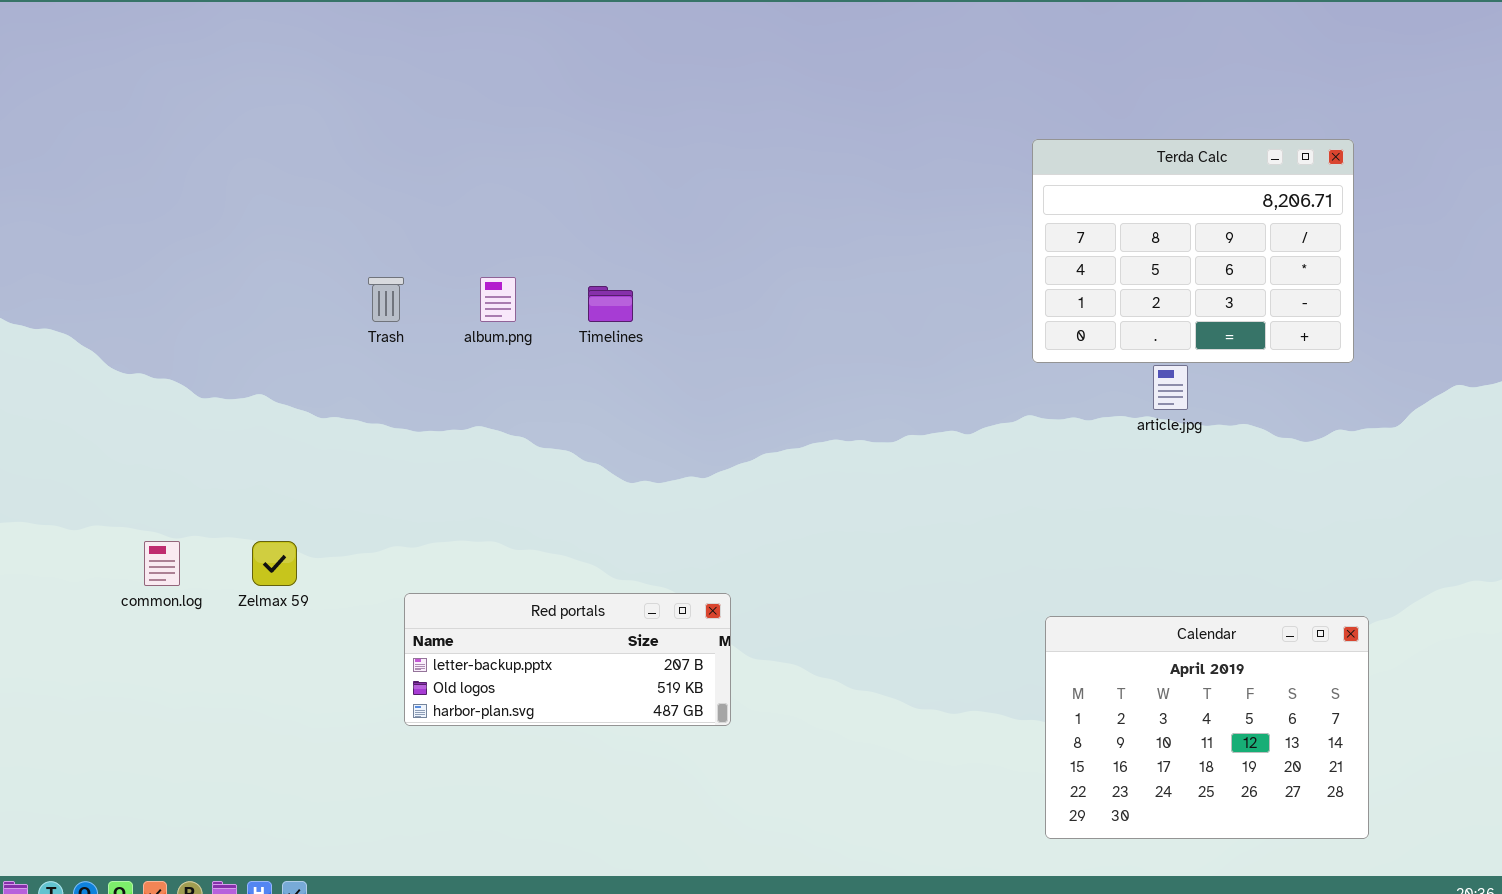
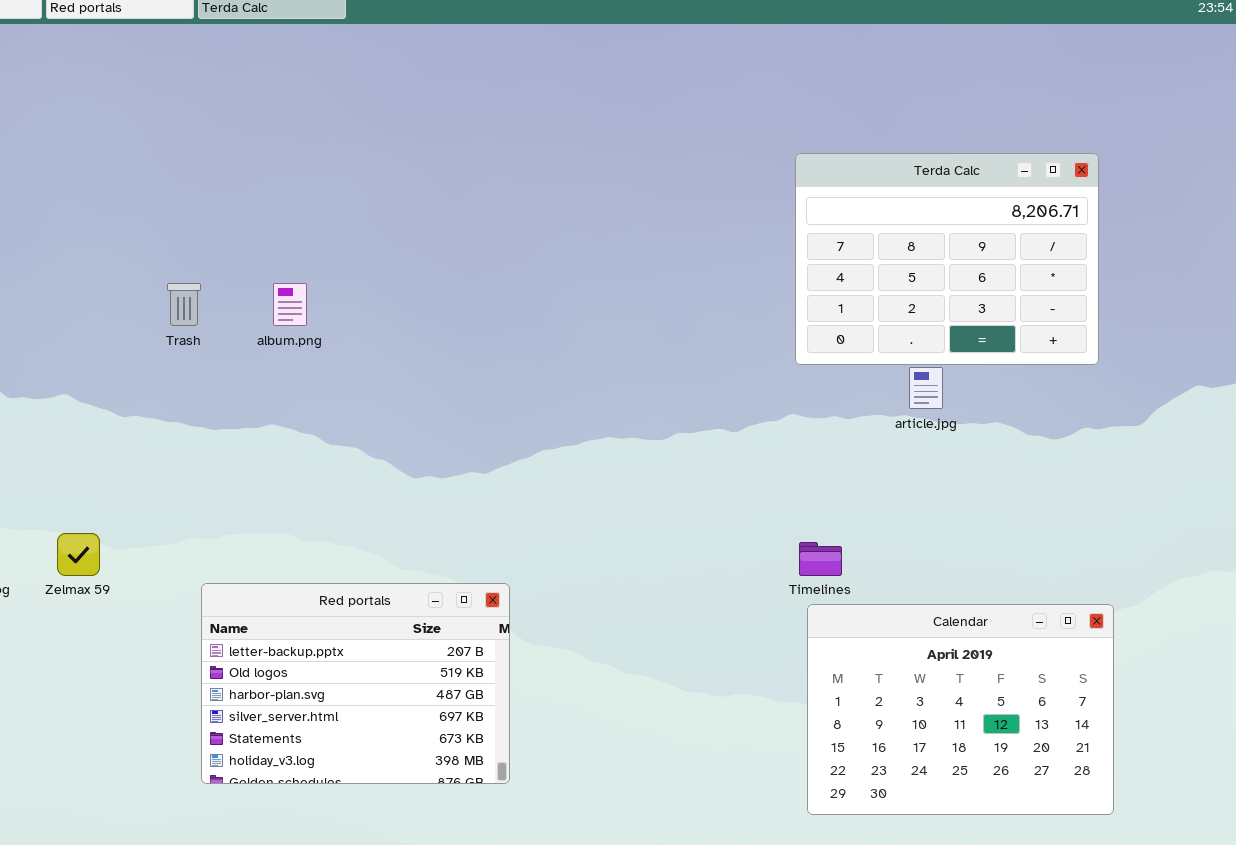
Timelines: [588,286,633,322] -> [799,542,842,576], moved
Red portals: [404,593,731,726] -> [201,583,510,784], resized

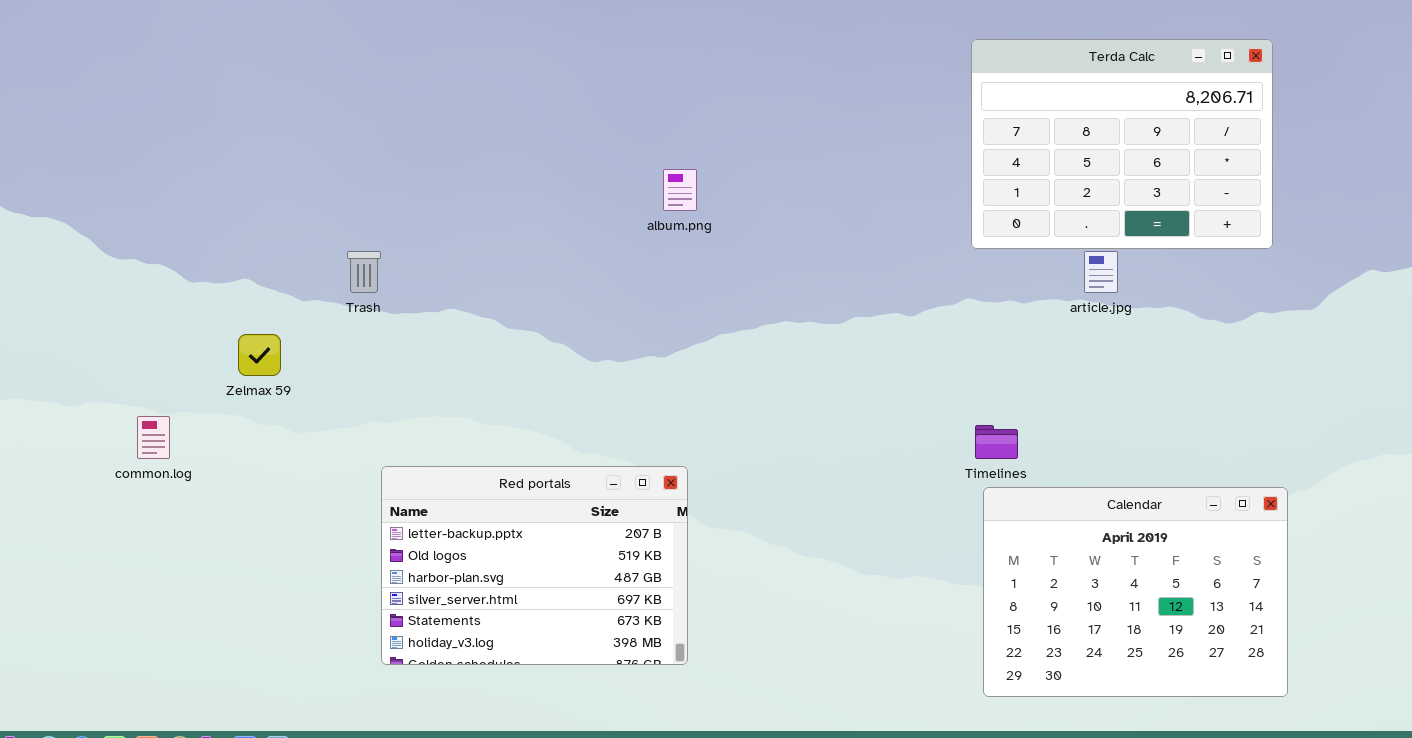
Trash: [167,283,201,326] -> [347,251,381,293], moved
album.png: [273,283,307,326] -> [663,169,697,211], moved
Zelmax 59: [57,533,100,576] -> [238,334,281,376], moved

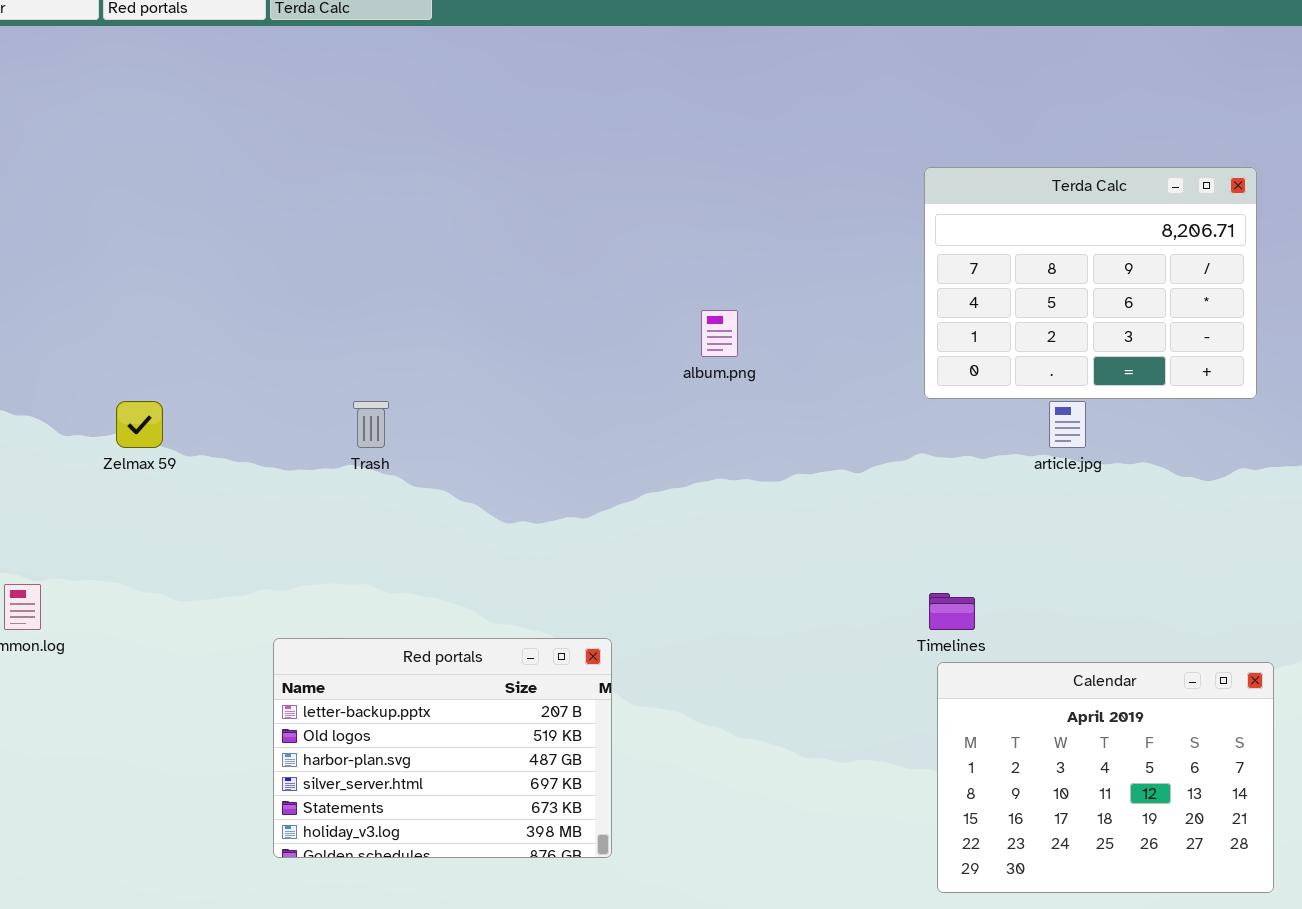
album.png: [663,169,697,211] -> [701,310,738,357], moved
Trash: [347,251,381,293] -> [353,401,389,448], moved
Zelmax 59: [238,334,281,376] -> [116,401,163,448], moved

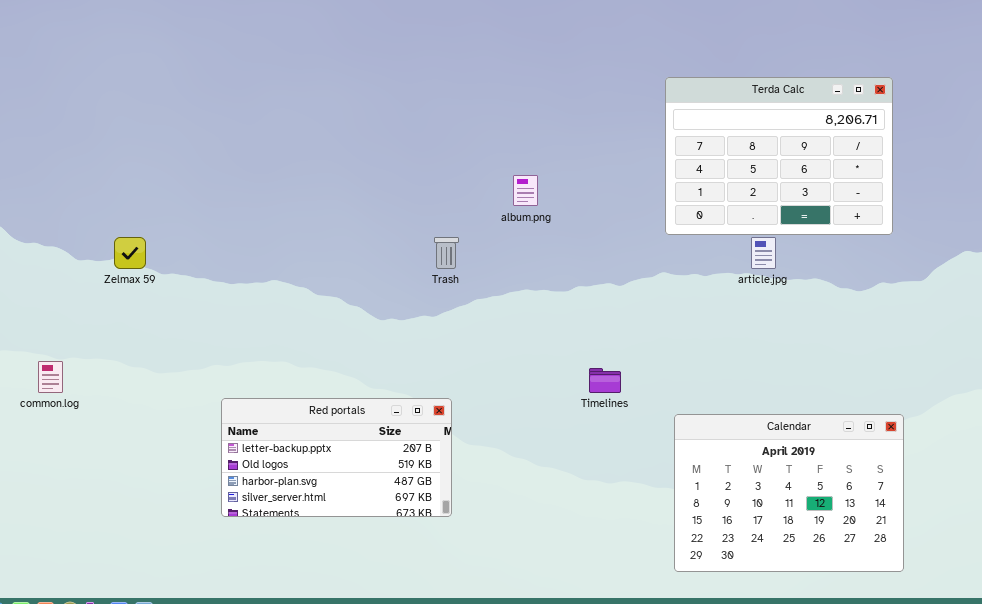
Trash: [353,401,389,448] -> [434,237,459,269], moved
Timelines: [929,593,975,630] -> [589,368,621,393], moved
Red portals: [273,638,612,858] -> [221,398,452,517], resized

